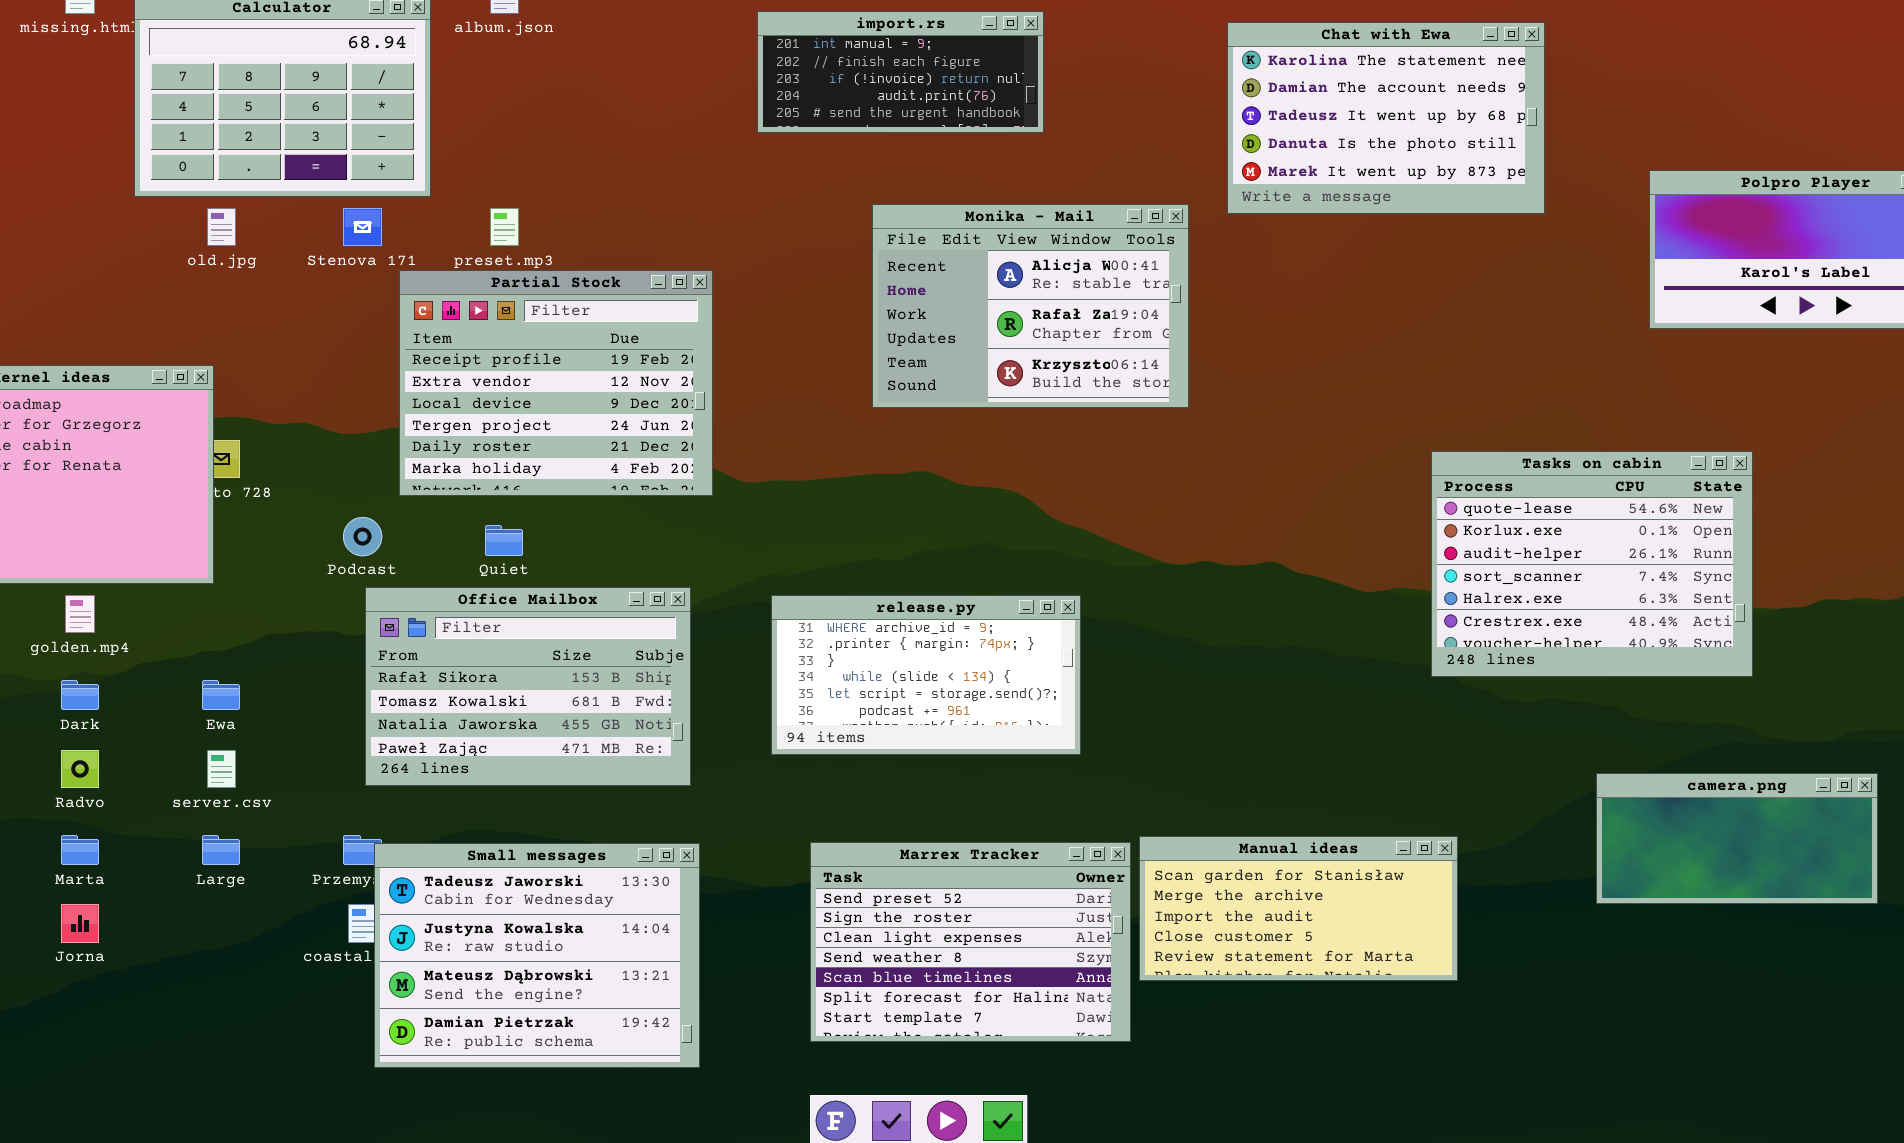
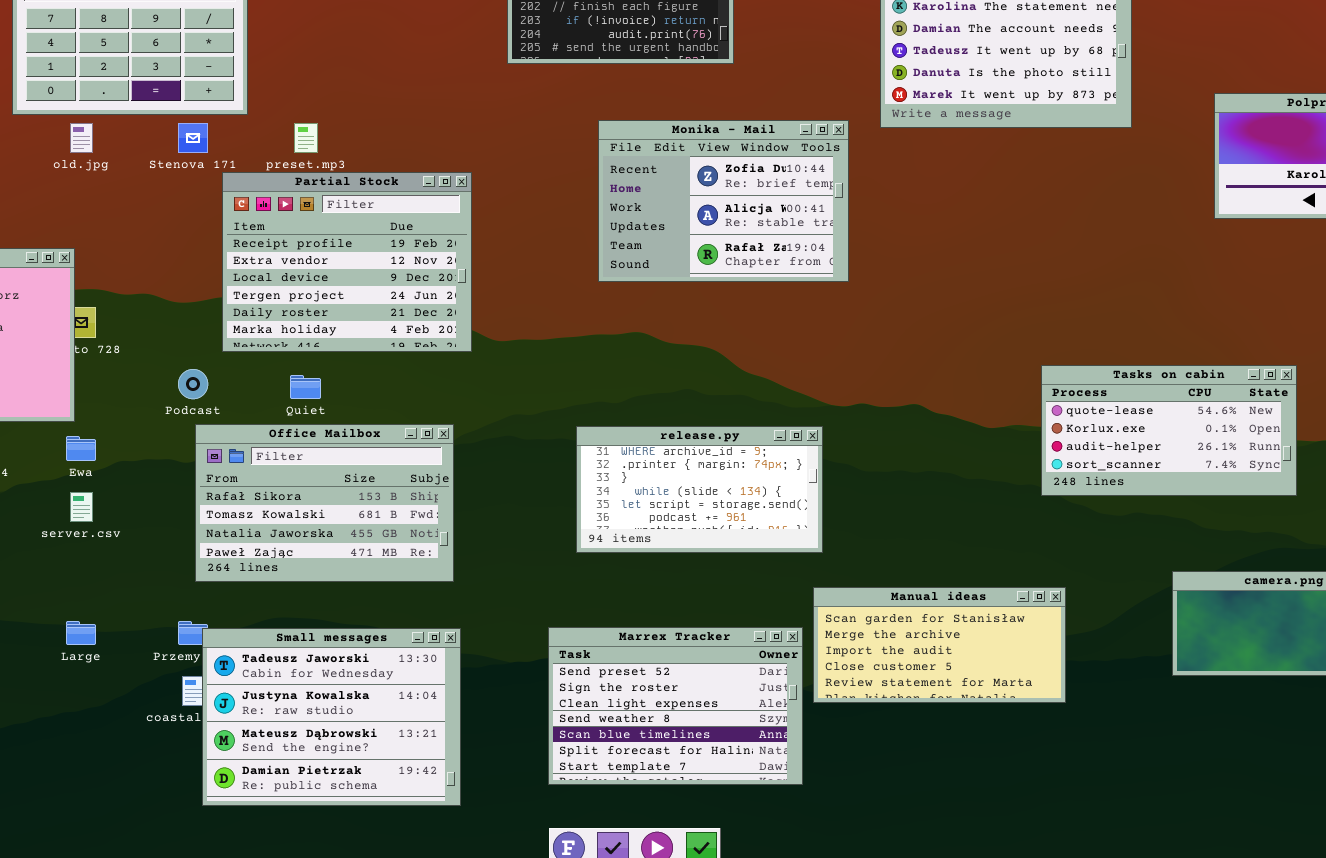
Monika - Mail: [872,204,1189,408] -> [598,120,849,282], scrolled up 1 row
Tasks on cabin: [1431,451,1753,677] -> [1041,365,1297,496], resized
release.py: [771,595,1081,755] -> [576,426,823,553], moved
Ewa: [202,680,240,710] -> [66,436,96,461], moved
server.csv: [207,750,236,788] -> [70,492,93,522], moved
Manual ideas: [1139,836,1458,981] -> [813,587,1066,703], moved

